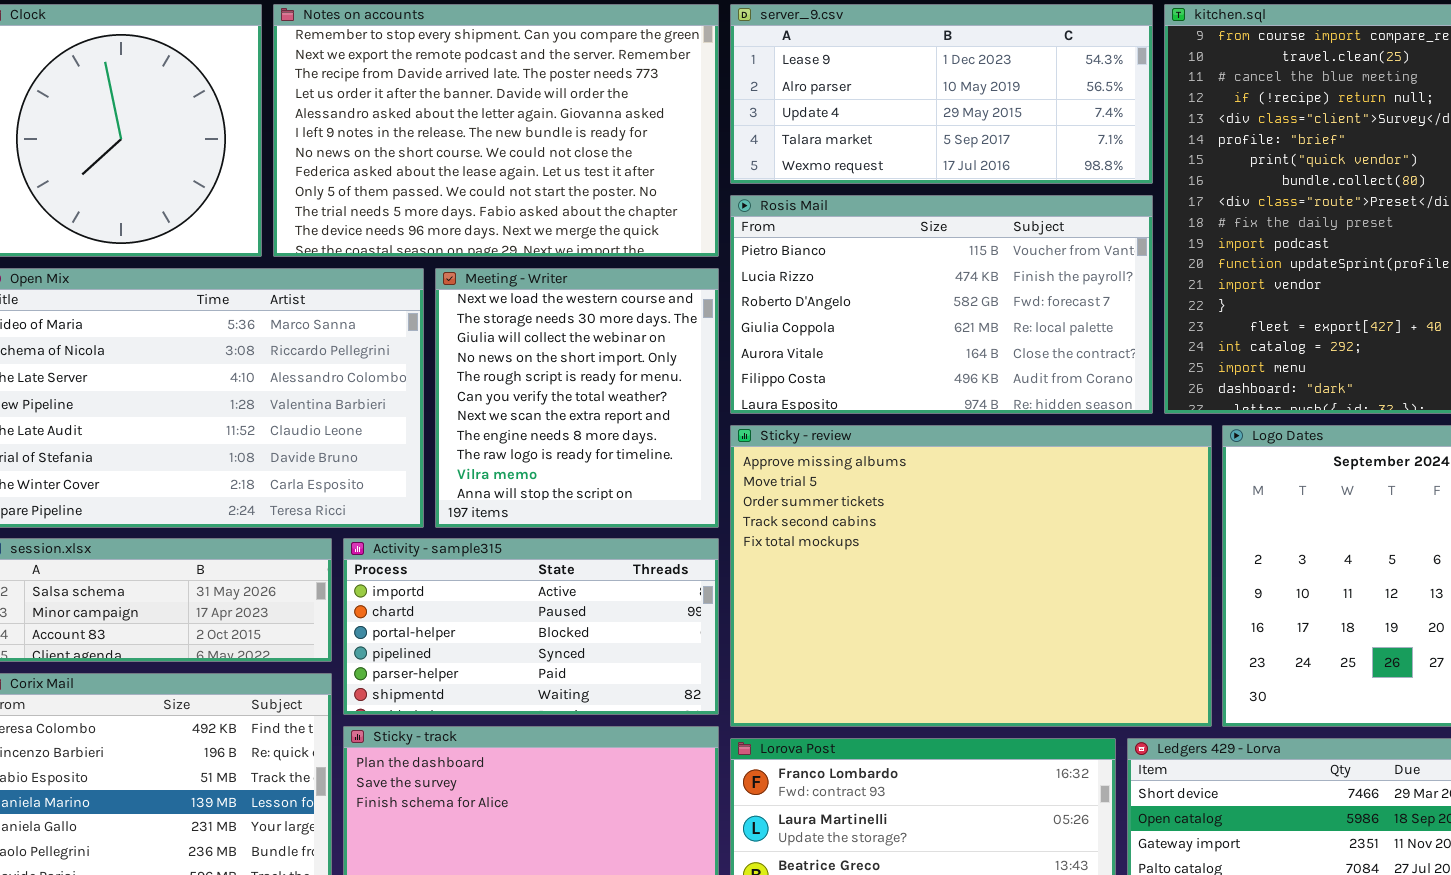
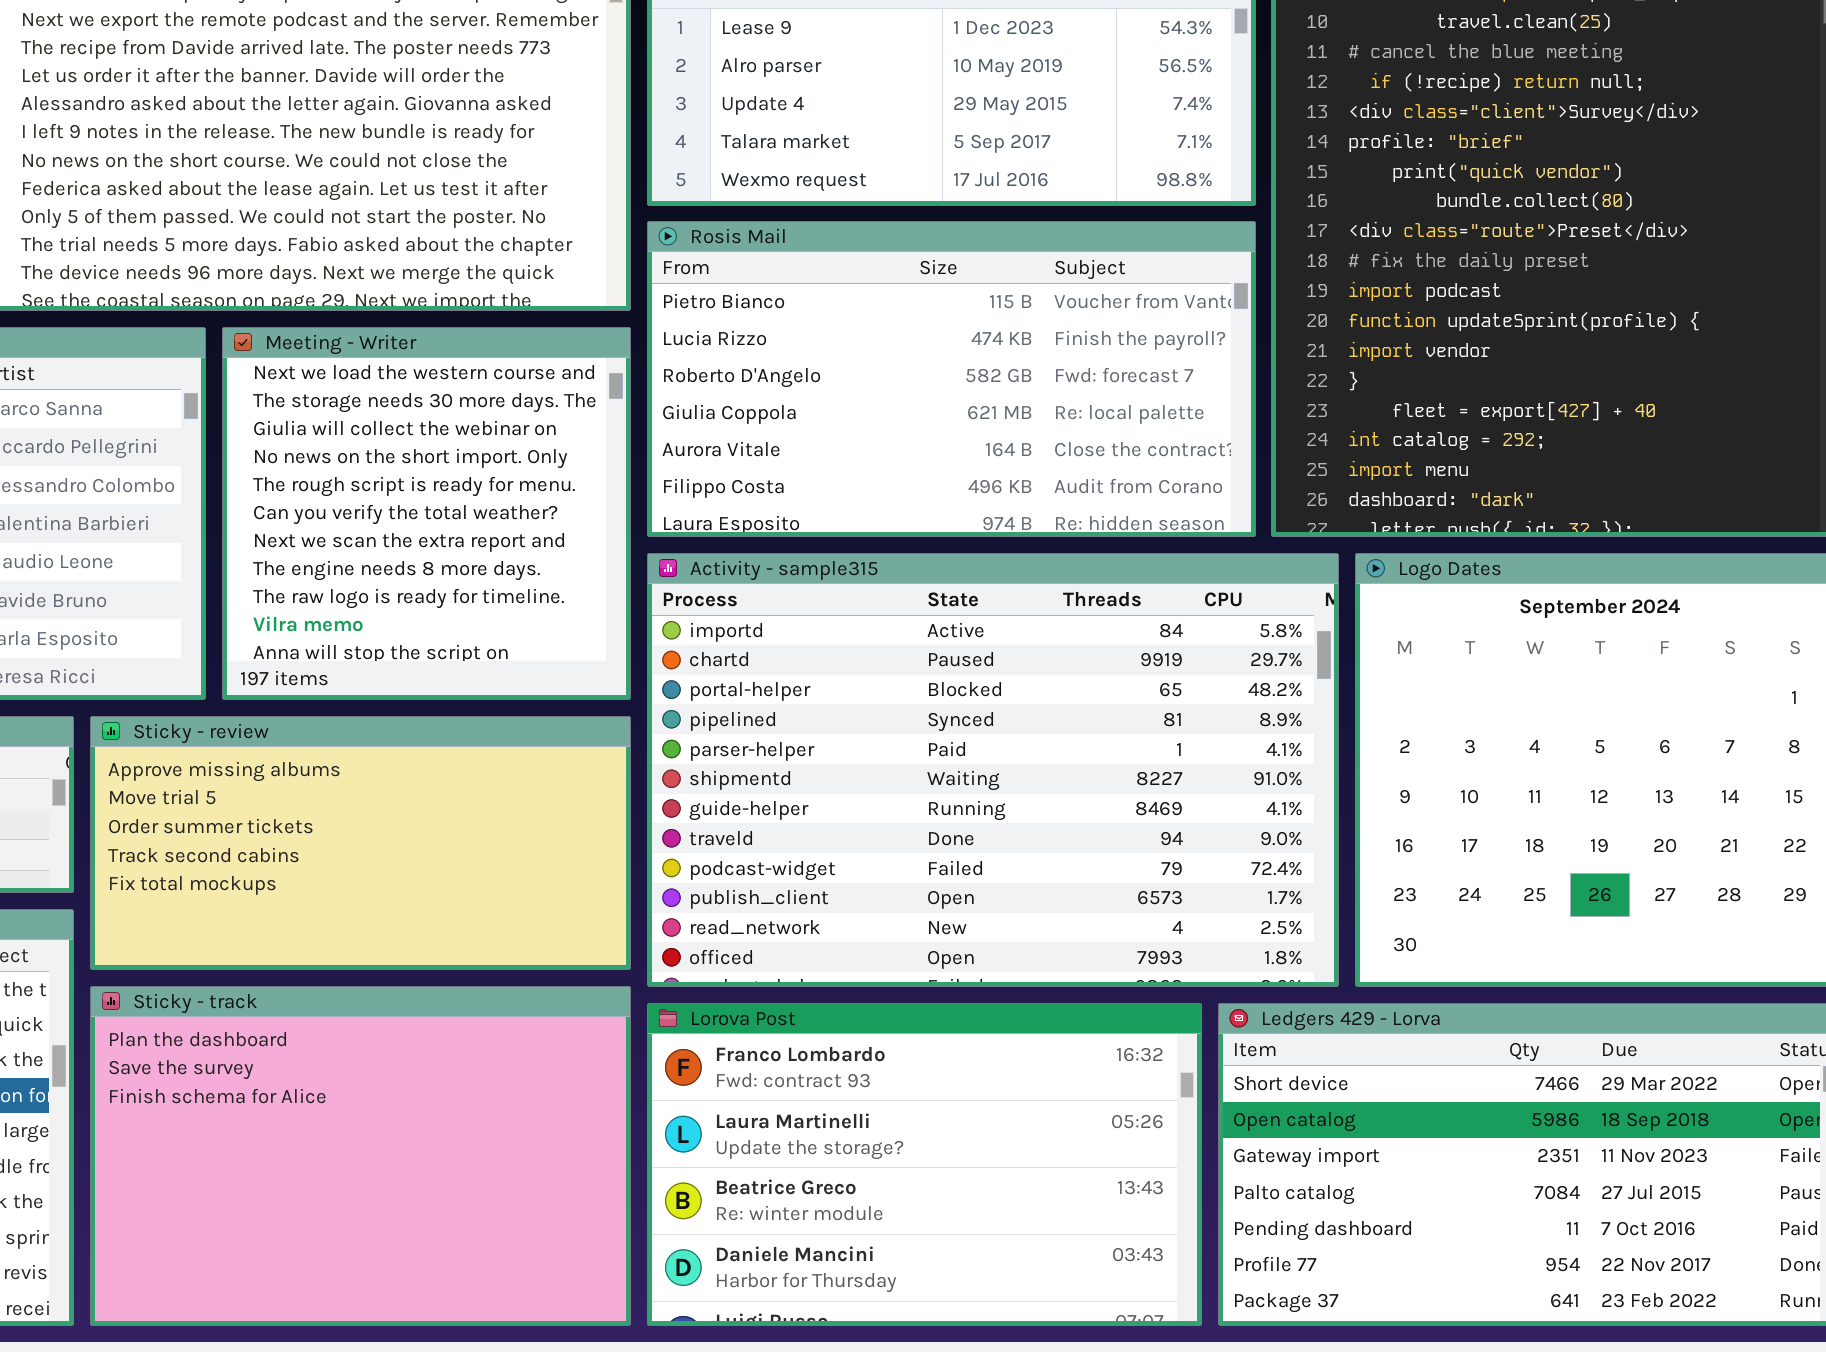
Sticky - review: [730,425,1212,727] -> [90,716,631,970], moved, resized
Activity - sample315: [343,538,719,715] -> [647,553,1339,987], moved, resized

